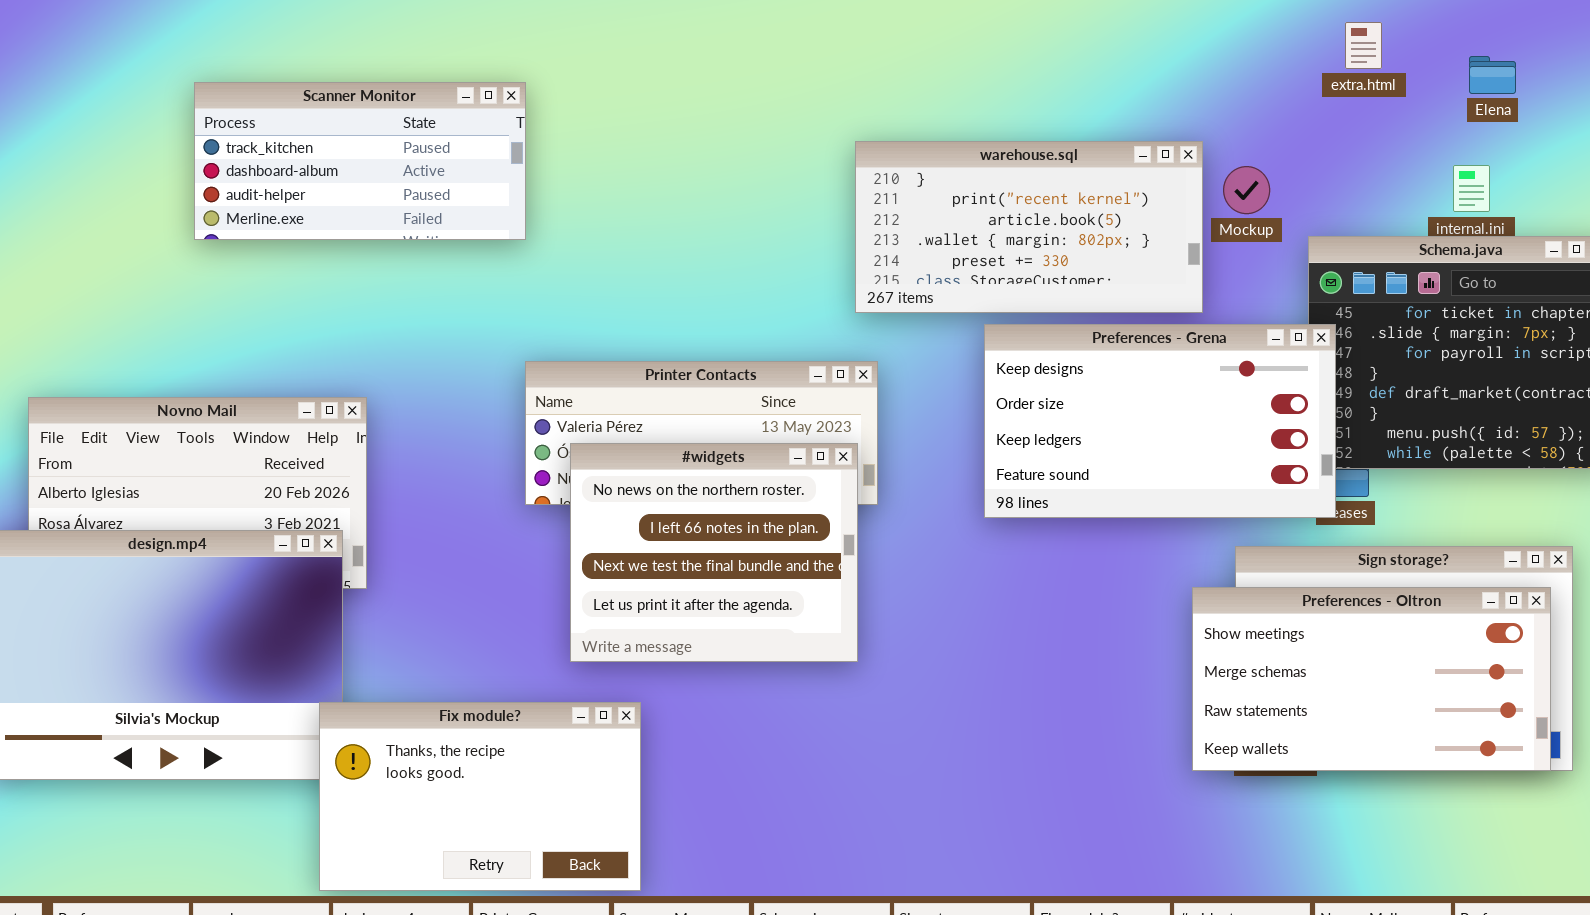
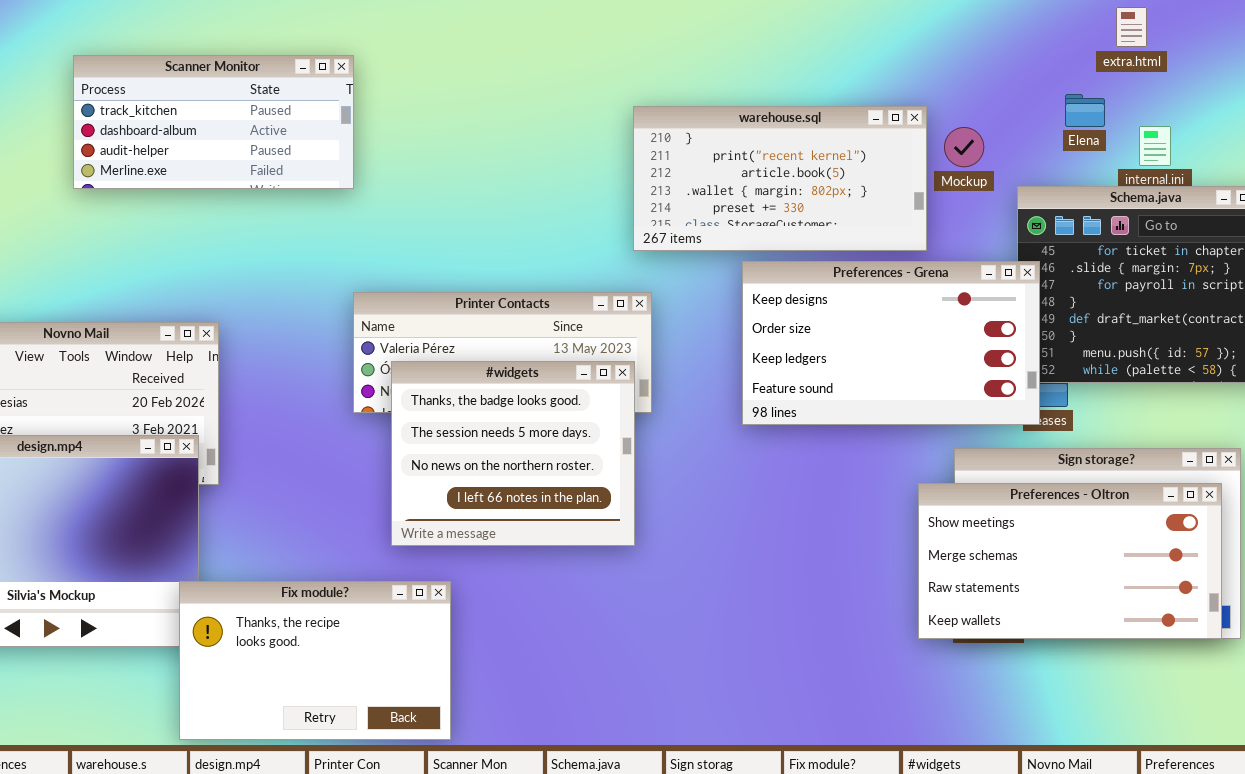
extra.html: [1345,22,1382,69] -> [1116,7,1147,47], moved
Elena: [1469,56,1516,94] -> [1065,94,1105,127], moved
#widgets: [570,443,858,662] -> [391,361,635,546], scrolled up 2 rows

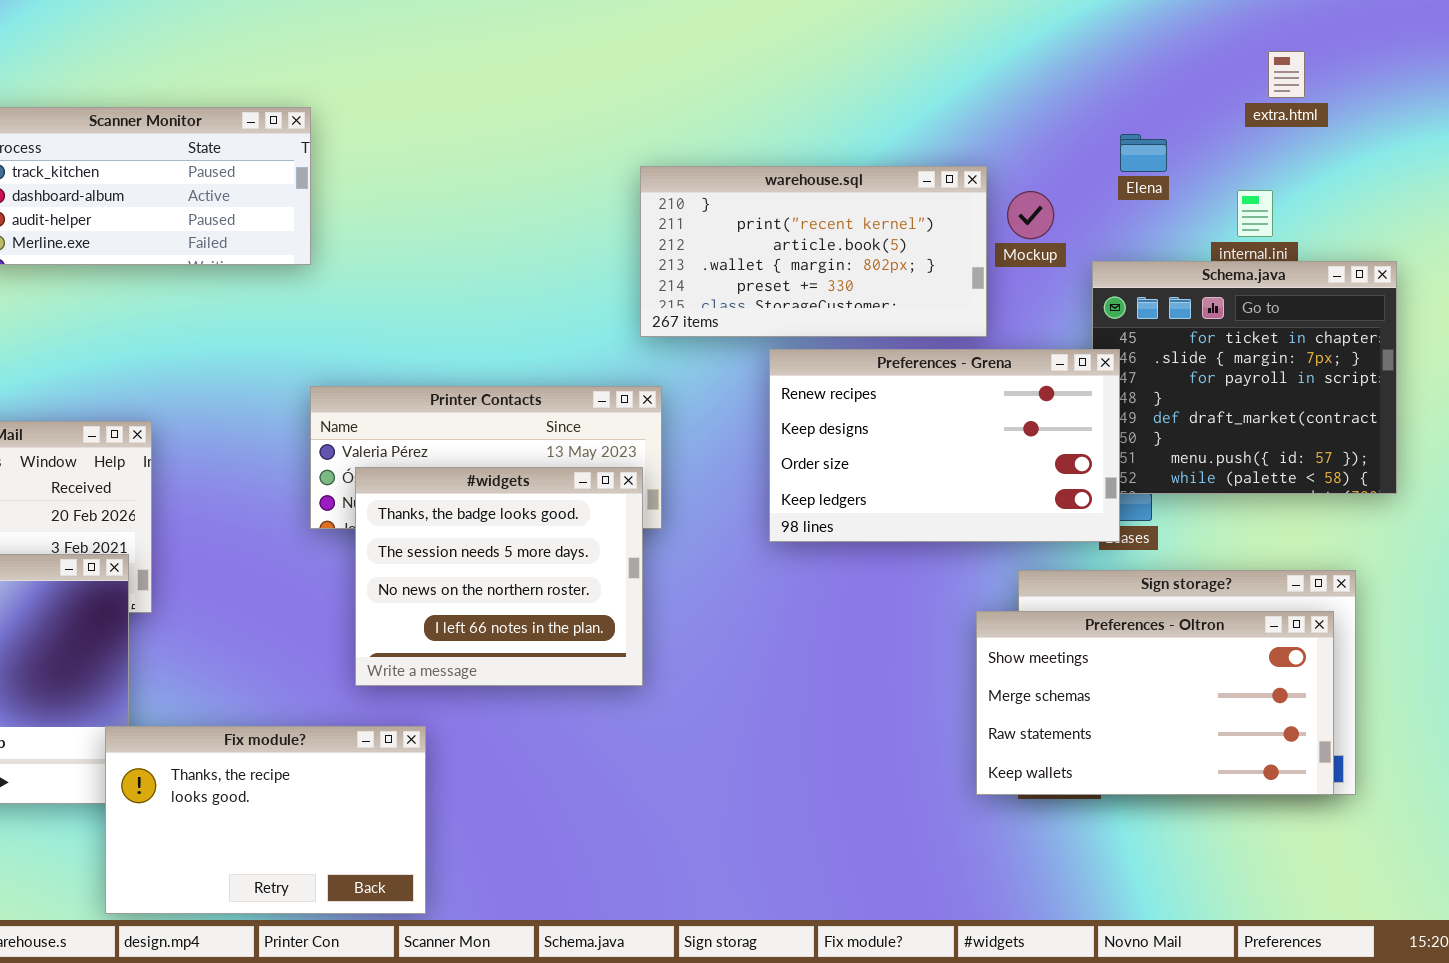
extra.html: [1116,7,1147,47] -> [1268,51,1305,98], moved
Elena: [1065,94,1105,127] -> [1120,134,1167,172], moved
Preferences - Grena: [742,261,1040,425] -> [769,349,1120,542], scrolled up 1 row

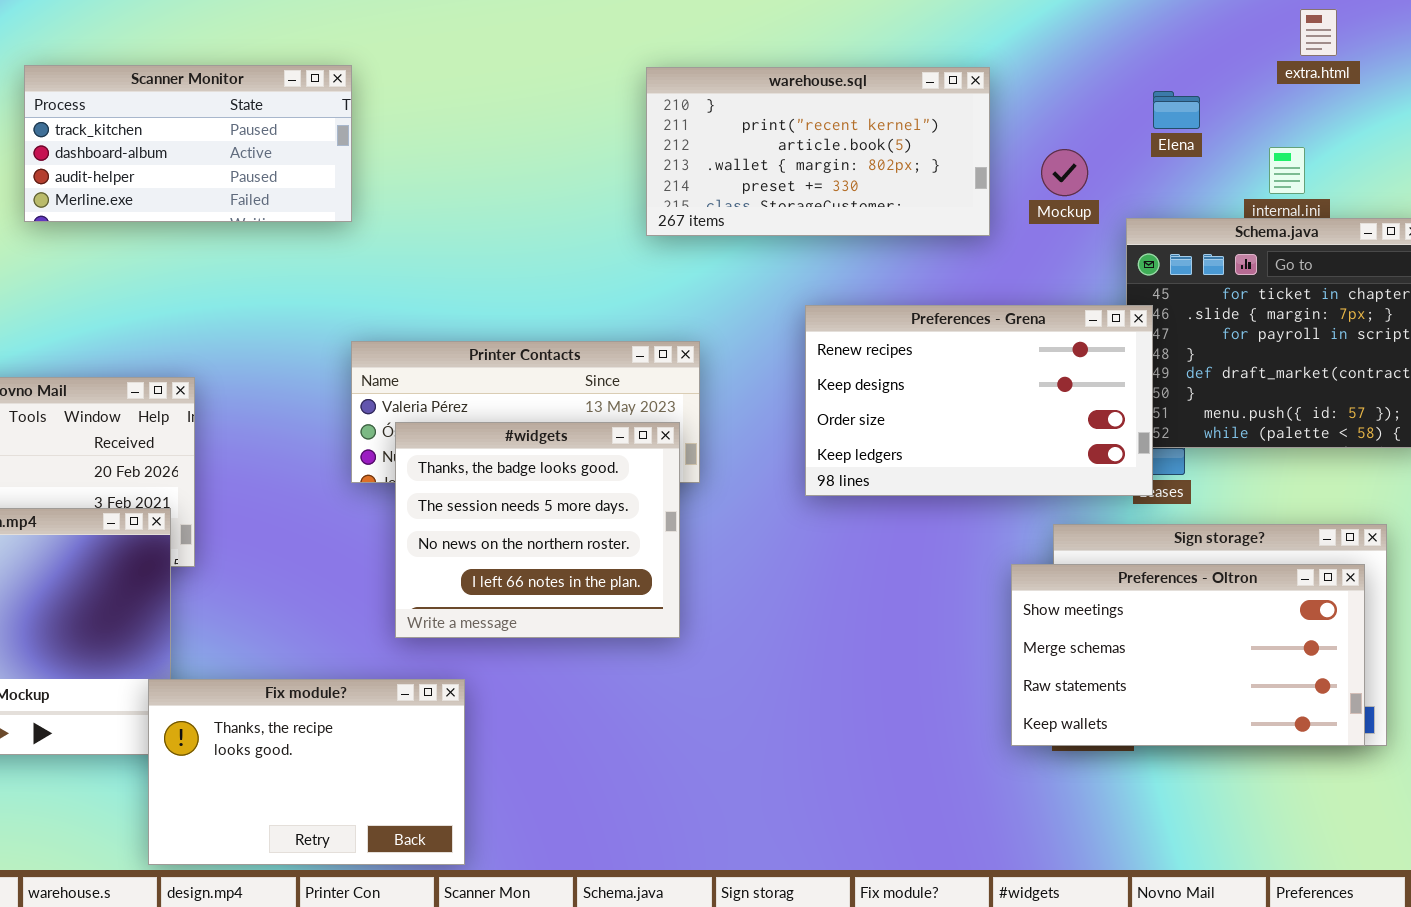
warehouse.sql: [640,166,987,337] -> [646,67,990,236], moved

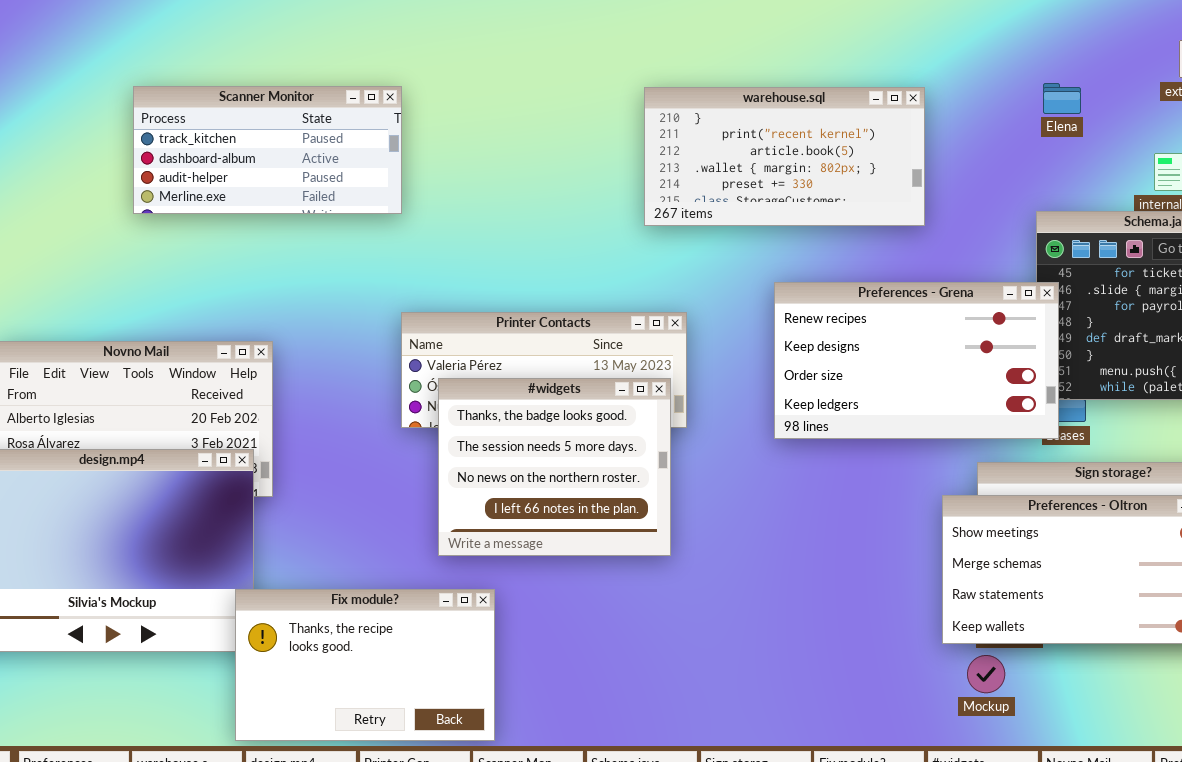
Elena: [1153,91,1200,129] -> [1043,83,1081,114], moved
Mockup: [1041,149,1088,196] -> [967,655,1005,693], moved

